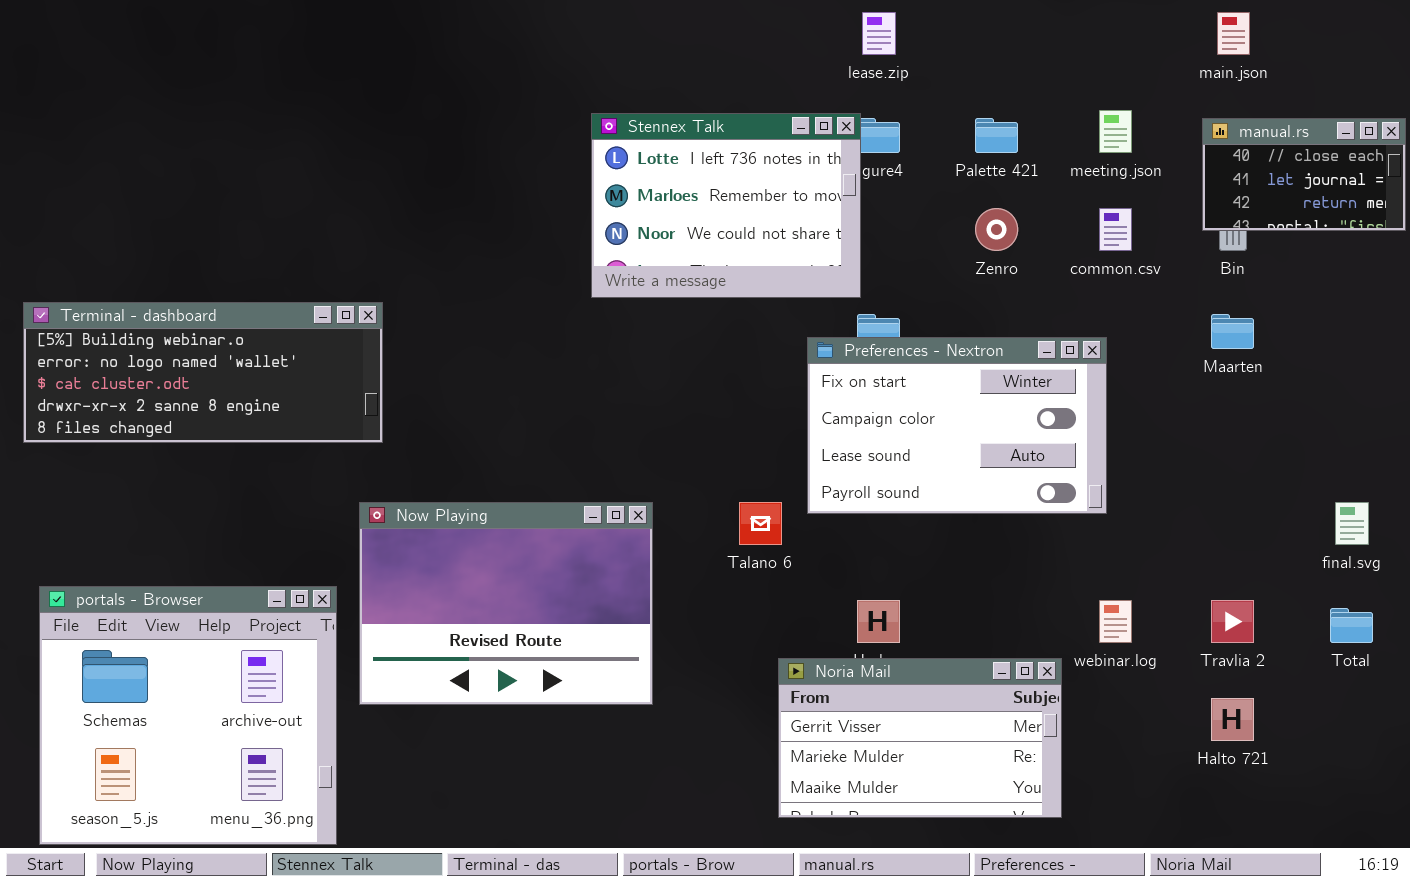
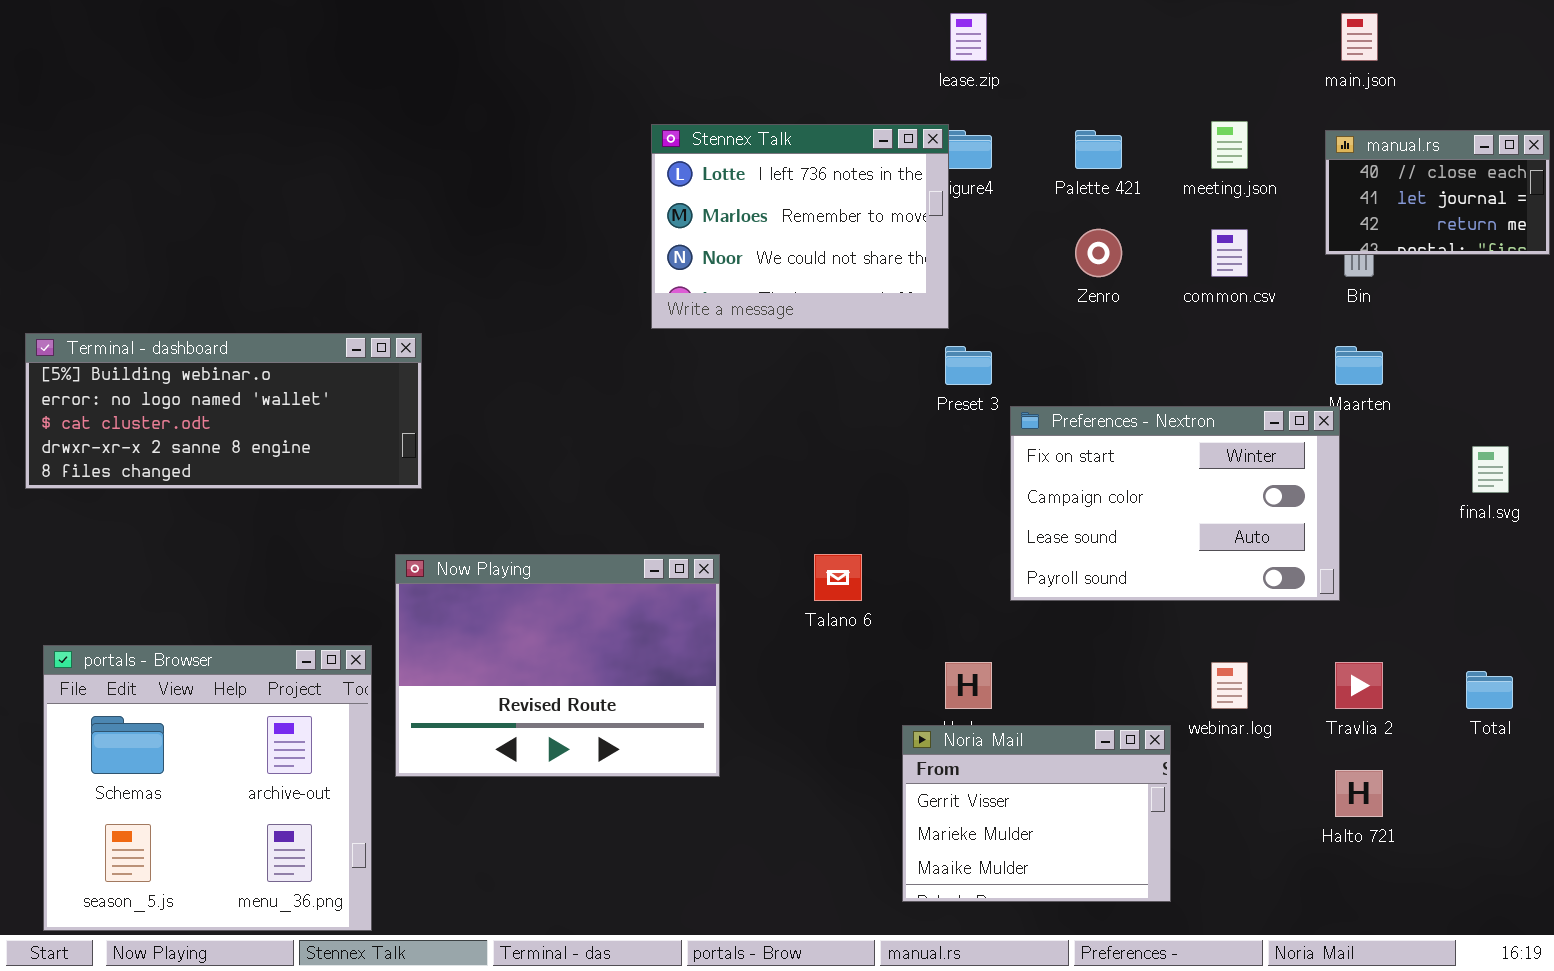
Preferences - Nextron: [807,337,1107,514] -> [1010,406,1340,601], moved
final.svg: [1335,502,1369,545] -> [1472,446,1509,493], moved
Noria Mail: [778,658,1062,818] -> [902,725,1171,902], resized

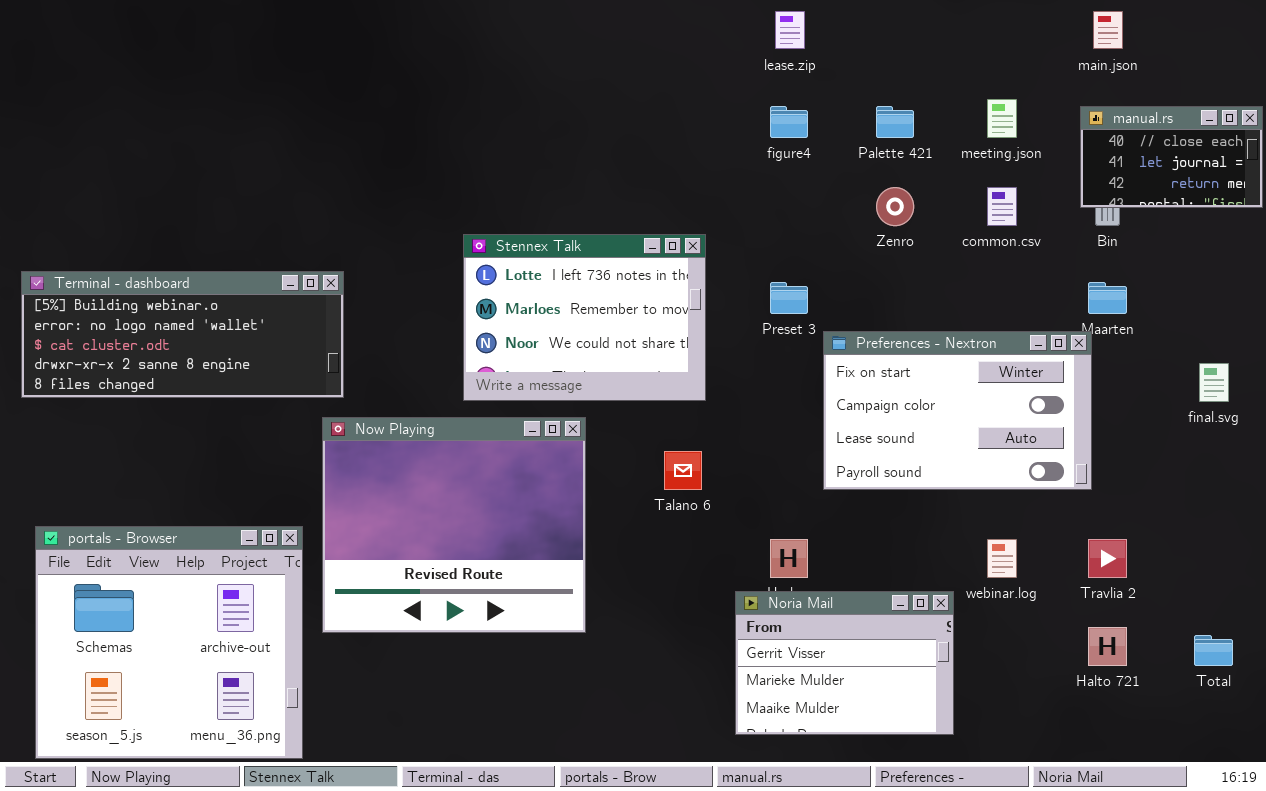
Stennex Talk: [651,124,949,329] -> [463,234,706,401], moved
Now Playing: [395,554,720,777] -> [322,417,586,633], resized
Total: [1466,671,1513,709] -> [1194,635,1233,666], moved

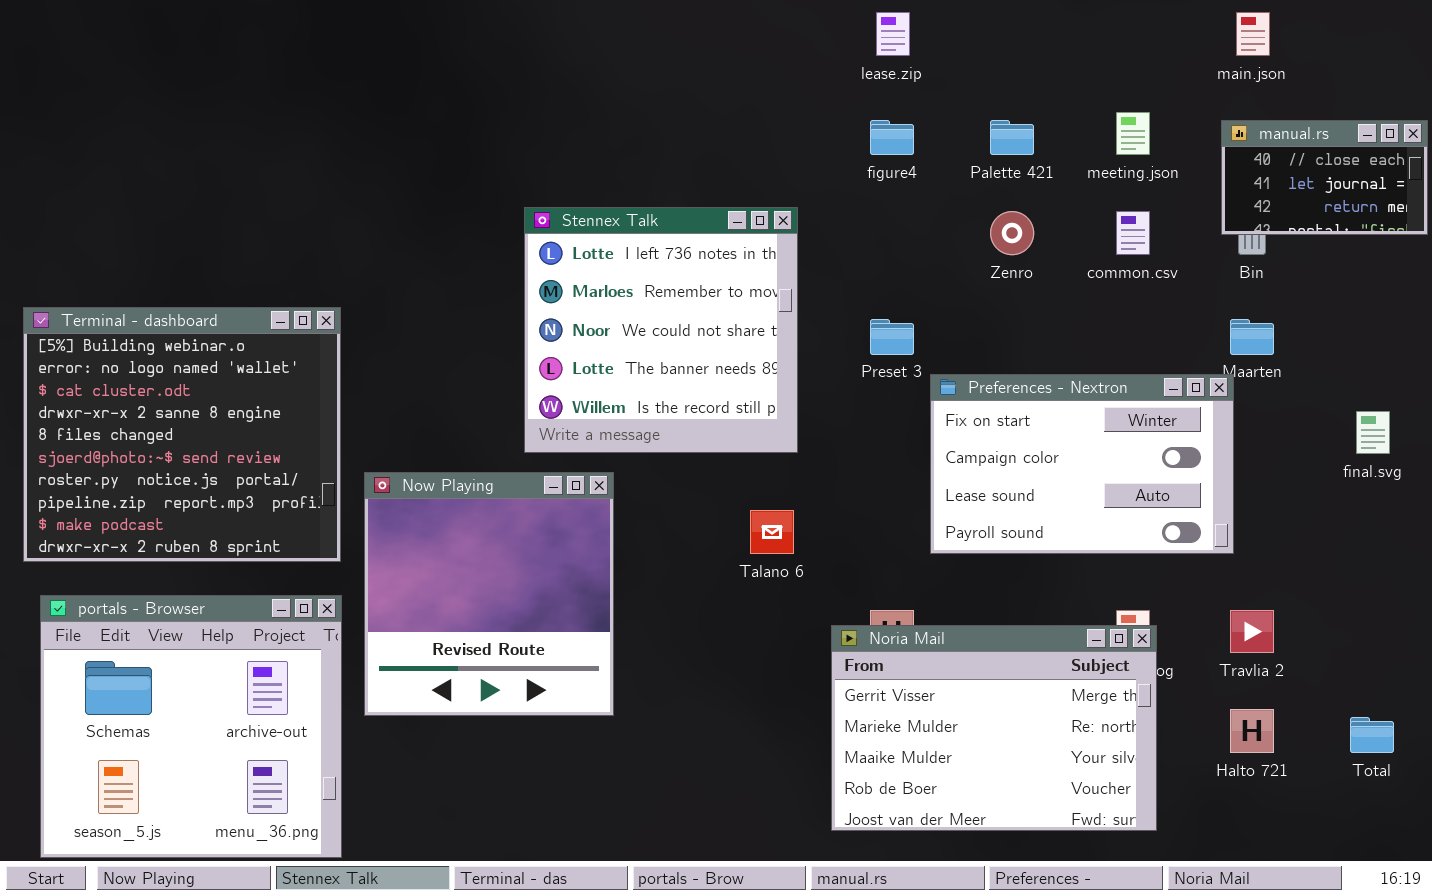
Stennex Talk: [463,234,706,401] -> [524,207,798,453], resized
Terminal - dashboard: [21,271,344,398] -> [23,307,341,562], resized
Now Playing: [322,417,586,633] -> [364,472,614,716], resized
Noria Mail: [735,591,954,735] -> [831,625,1157,831], resized

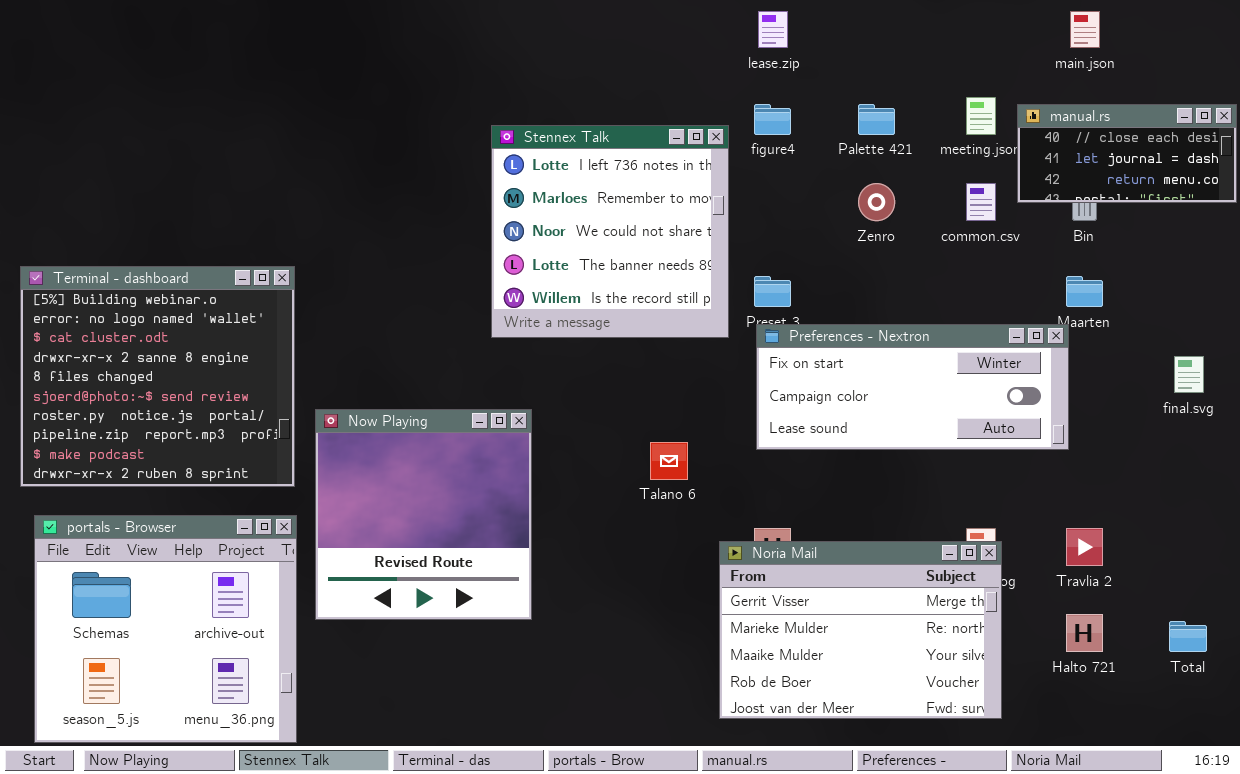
manual.rs: [1221,120,1428,235] -> [1017,104,1237,203], resized
Stennex Talk: [524,207,798,453] -> [491,125,729,338], moved
Preferences - Nextron: [930,374,1234,554] -> [756,324,1069,450], resized

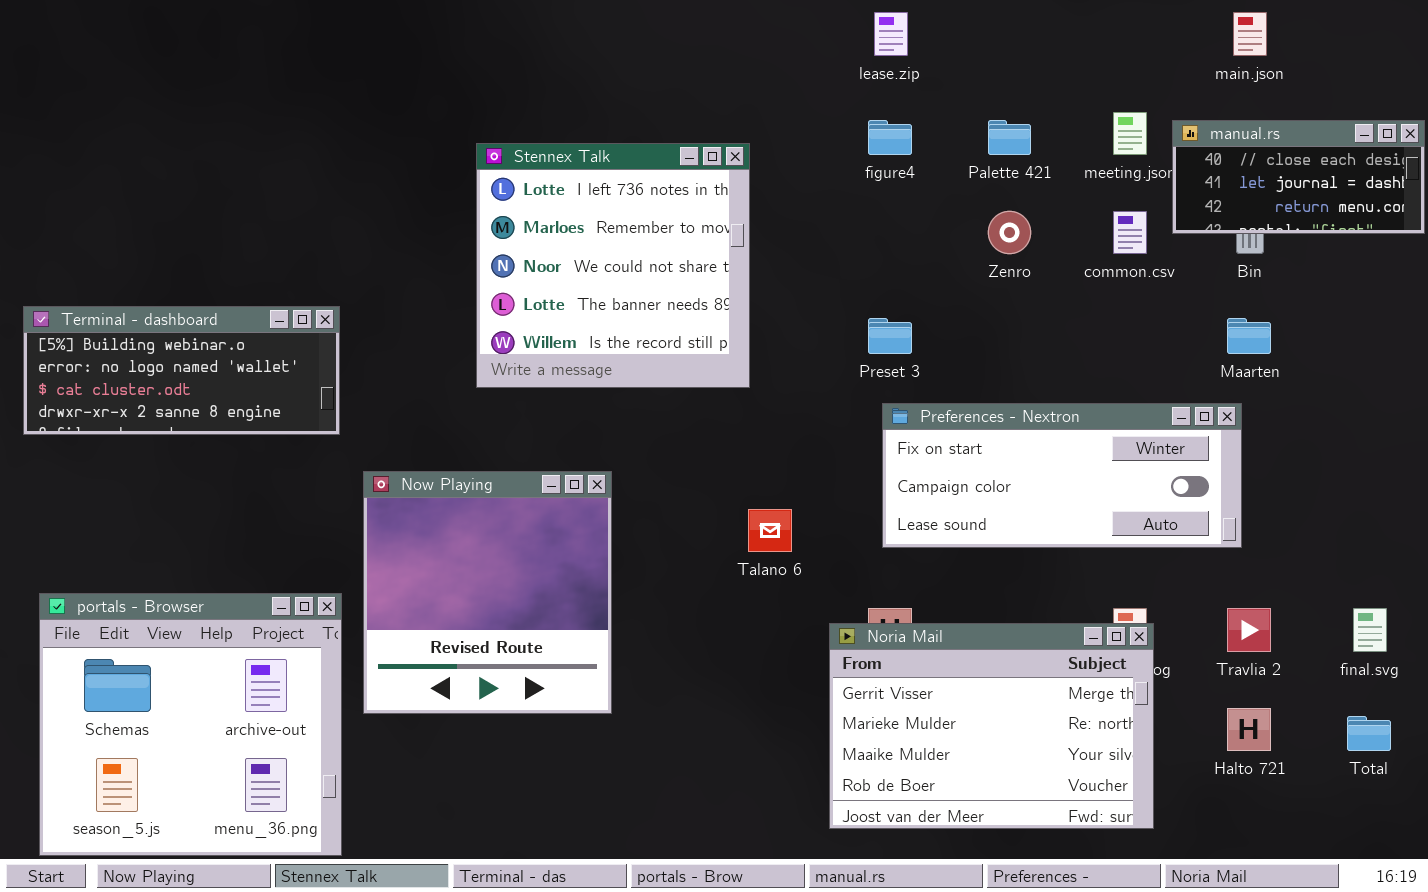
Stennex Talk: [491,125,729,338] -> [476,143,750,388], moved
Terminal - dashboard: [20,266,295,487] -> [23,306,340,435], resized
Preferences - Nextron: [756,324,1069,450] -> [882,403,1242,548], moved
final.svg: [1174,356,1204,393] -> [1353,608,1387,652], moved

